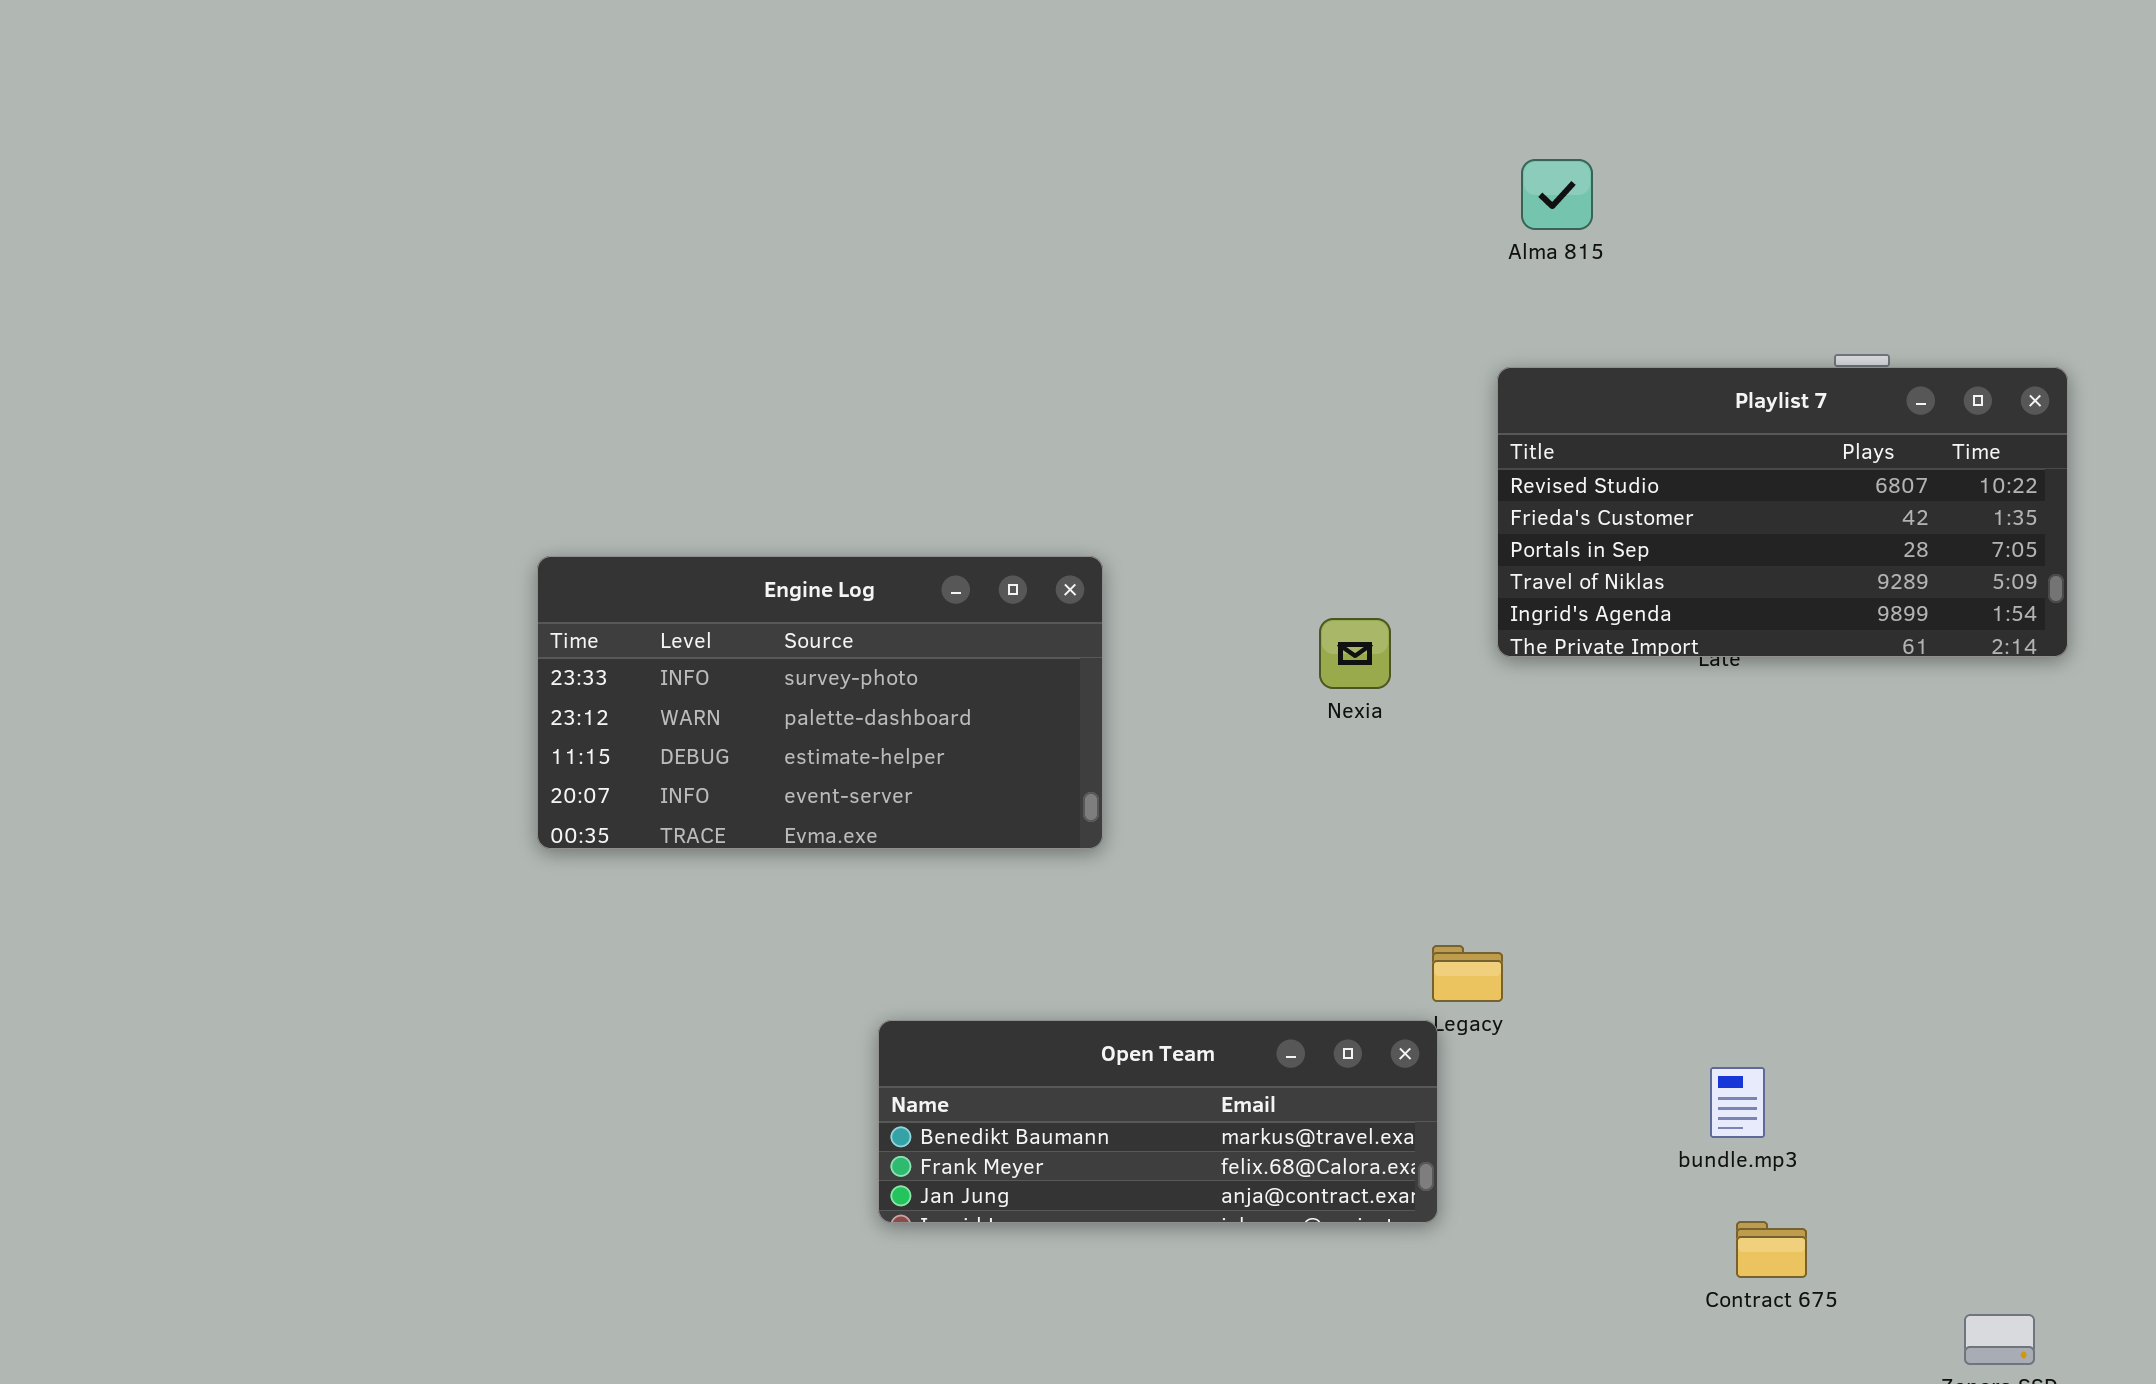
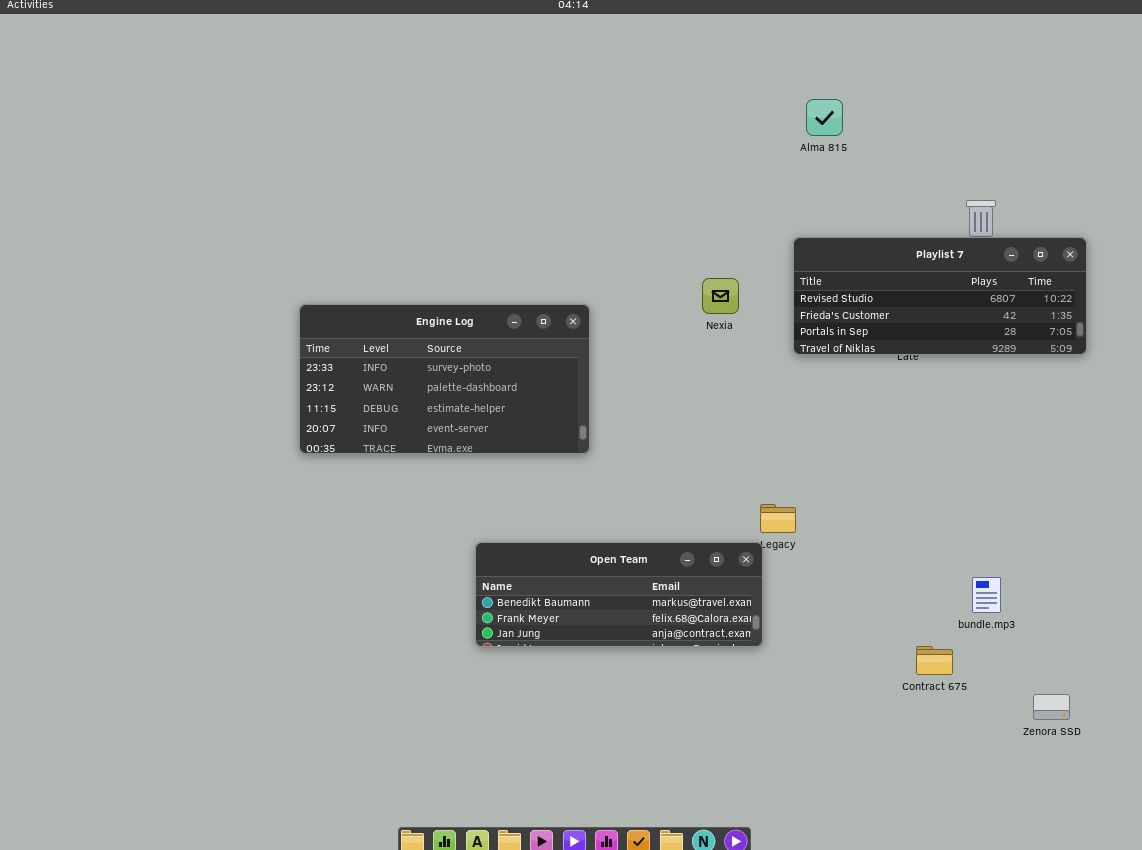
Playlist 7: [1497,367,2068,657] -> [793,237,1087,355], resized
Nexia: [1319,618,1391,689] -> [702,278,739,314], moved
bundle.mp3: [1710,1067,1765,1138] -> [972,577,1001,613], moved

